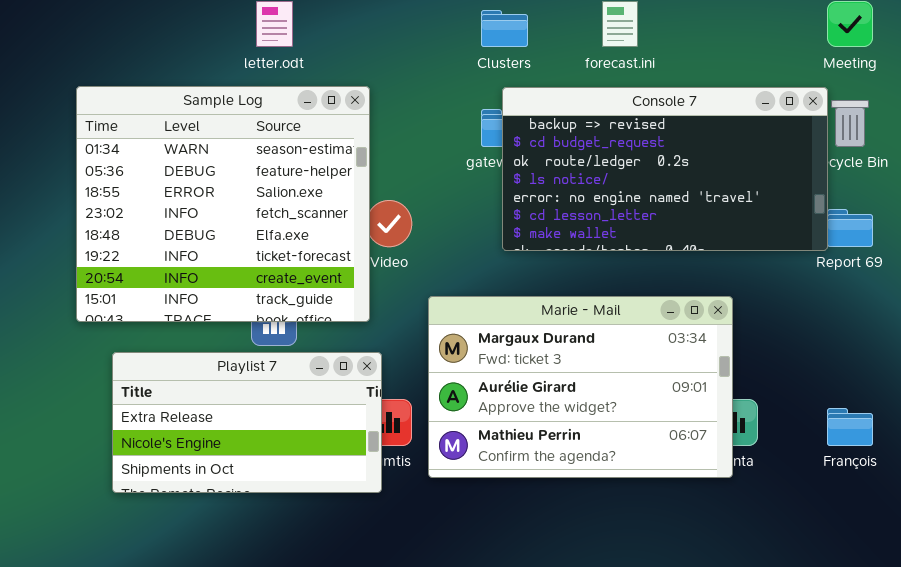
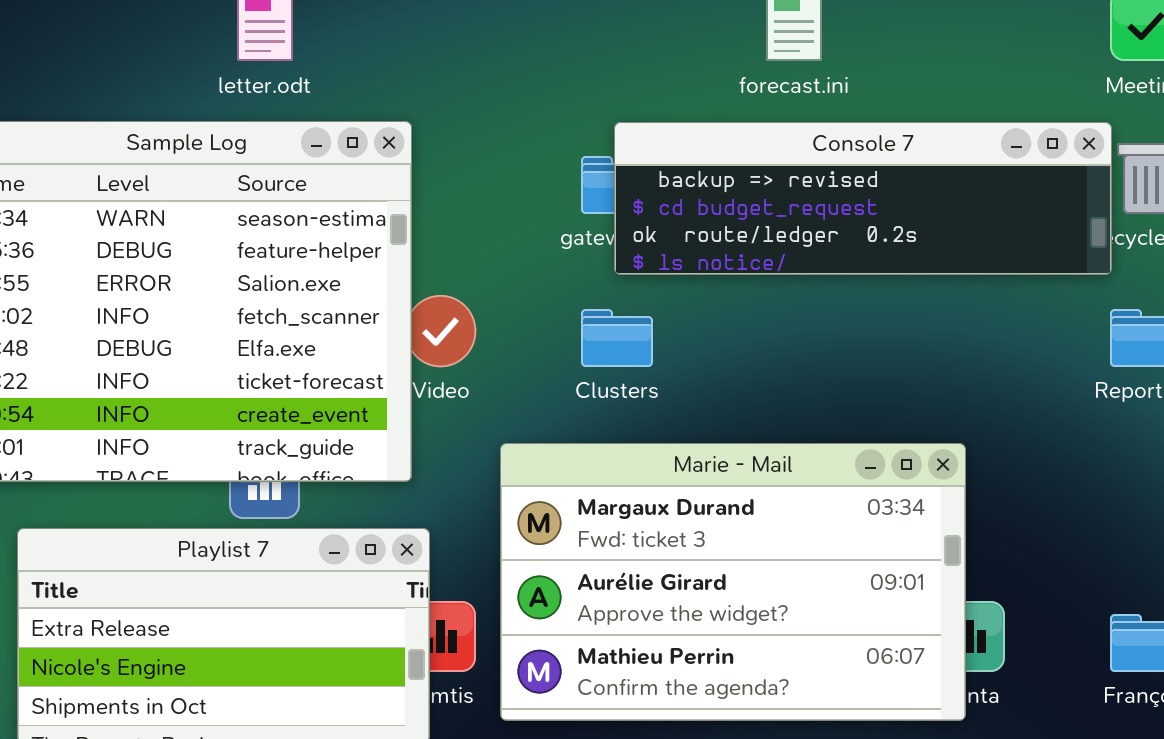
Clusters: [481,10,528,47] -> [581,309,653,367], moved
Console 7: [502,87,828,251] -> [614,122,1112,275], resized

